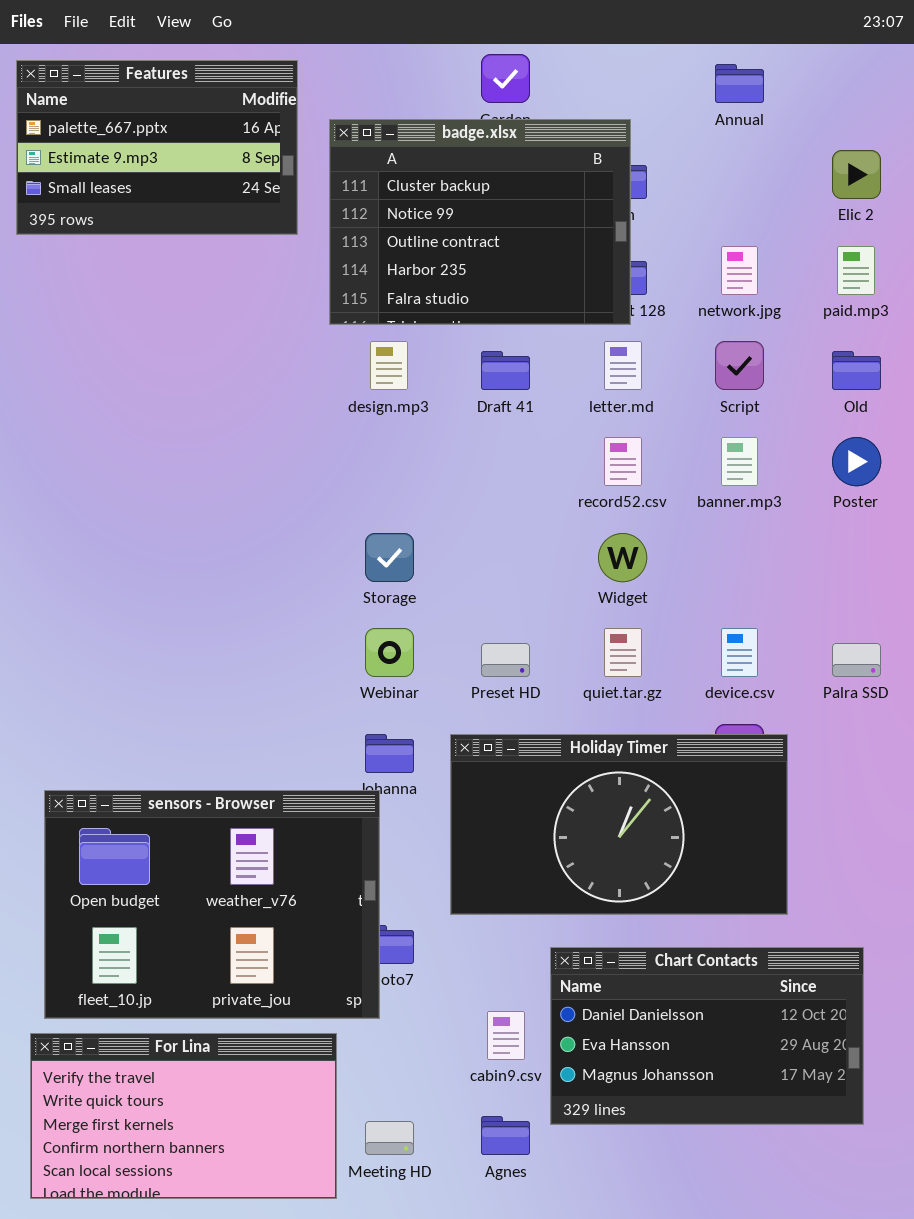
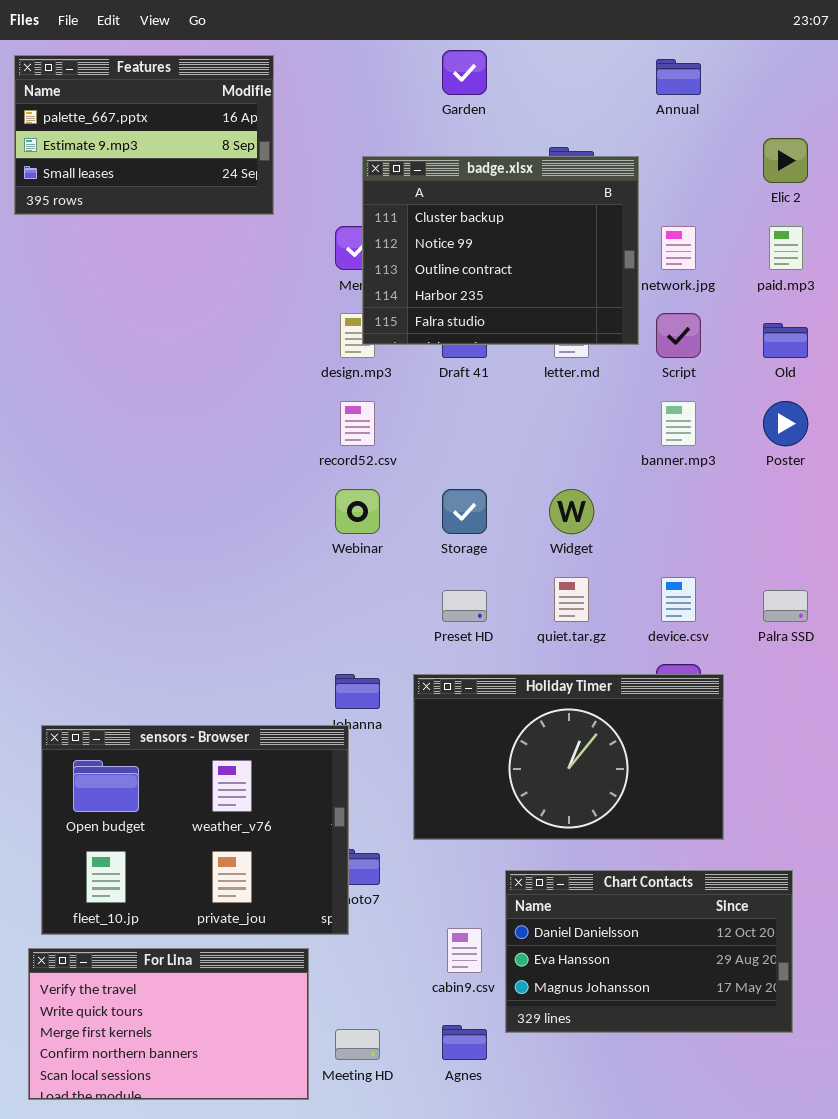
badge.xlsx: [329,119,631,325] -> [362,156,639,345], moved
record52.csv: [604,437,642,486] -> [340,401,375,446], moved
Storage: [365,533,414,582] -> [442,489,487,534], moved
Webinar: [365,628,414,677] -> [335,489,380,534], moved

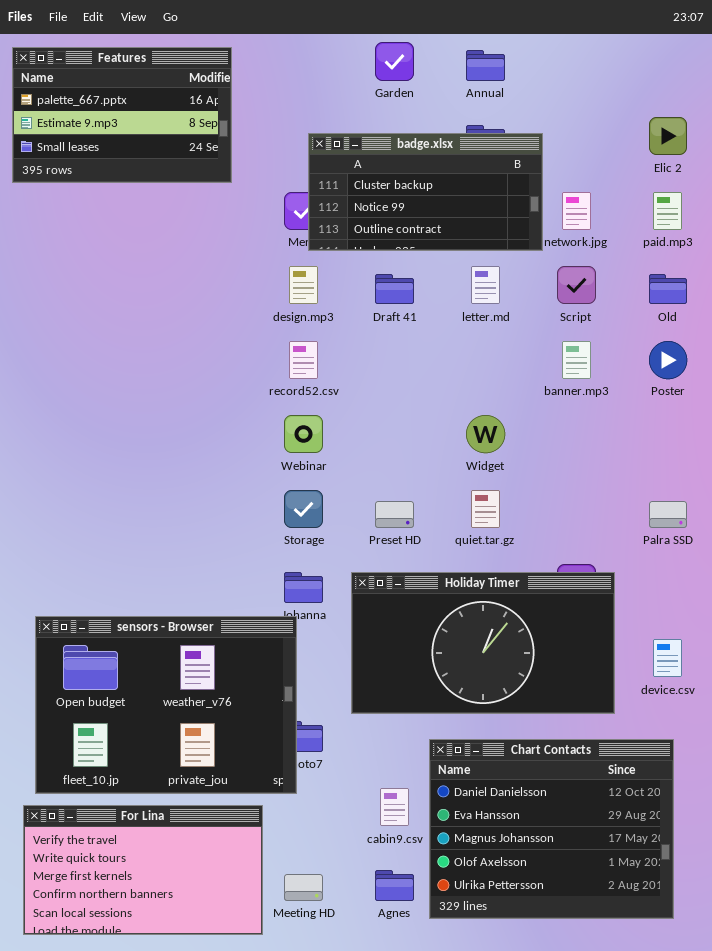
Annual: [656,59,701,95] -> [466,50,505,81], moved
badge.xlsx: [362,156,639,345] -> [308,133,543,251], resized
Storage: [442,489,487,534] -> [284,490,323,528], moved
device.csv: [661,577,696,622] -> [653,639,682,677], moved
Chart Contacts: [505,870,793,1033] -> [429,739,674,919], resized

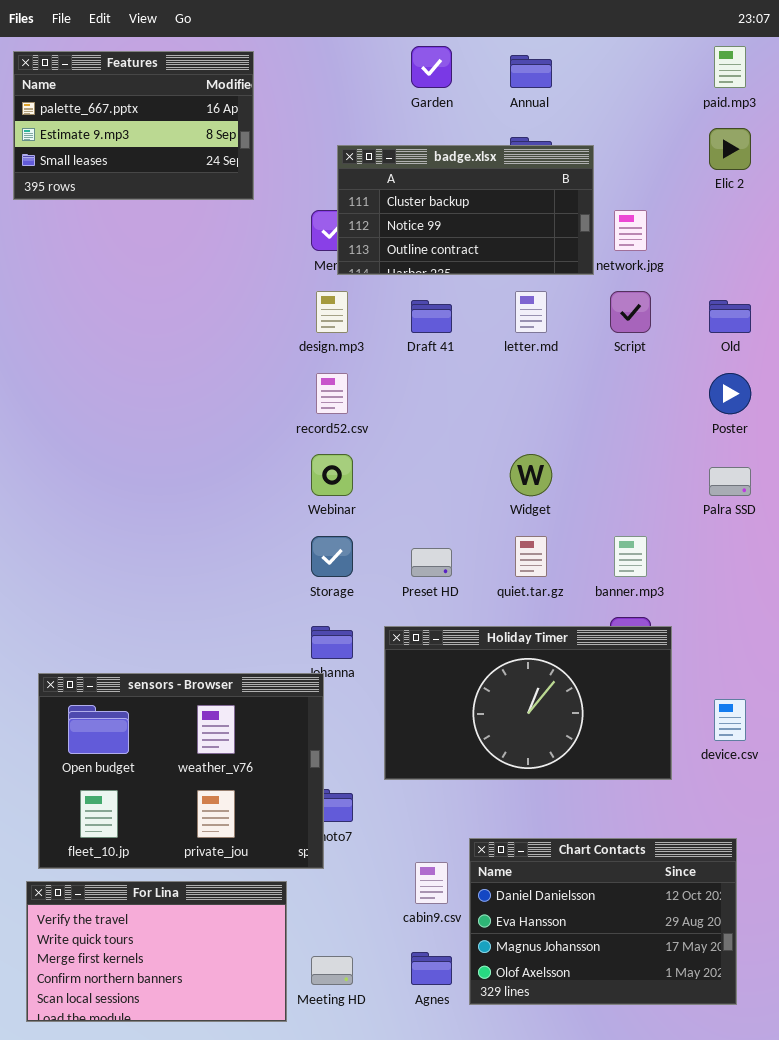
paid.mp3: [653,192,682,230] -> [714,46,746,88], moved
banner.mp3: [562,341,591,379] -> [614,536,647,577], moved
Palra SSD: [649,501,687,528] -> [709,467,751,496], moved
Chart Contacts: [429,739,674,919] -> [469,838,737,1005], resized

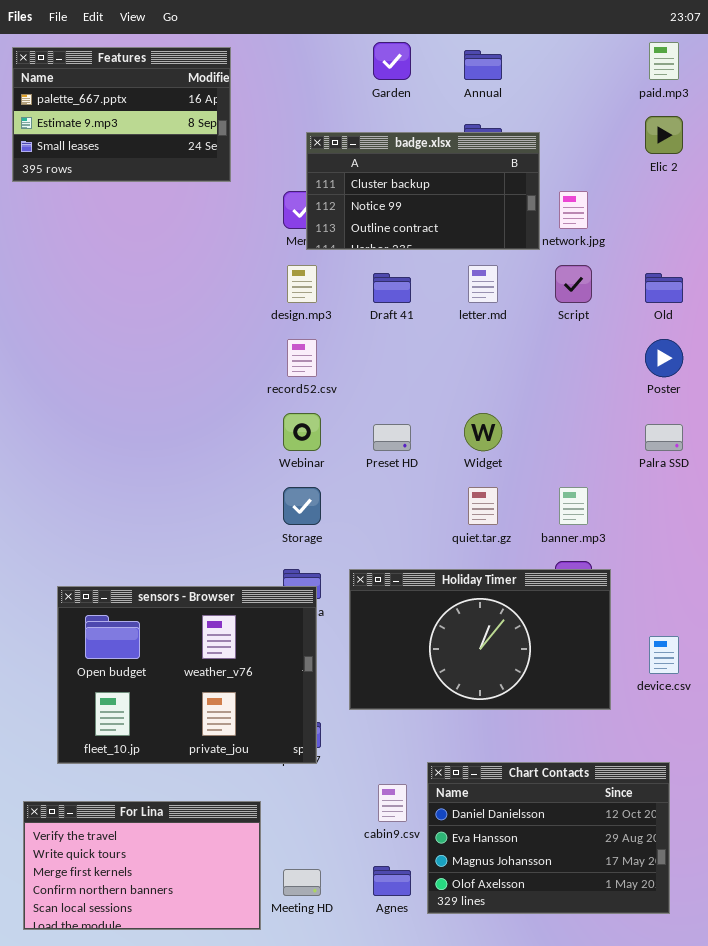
Preset HD: [411,548,452,577] -> [373,424,411,451], moved
sensors - Browser: [38,673,324,869] -> [57,586,317,764], moved

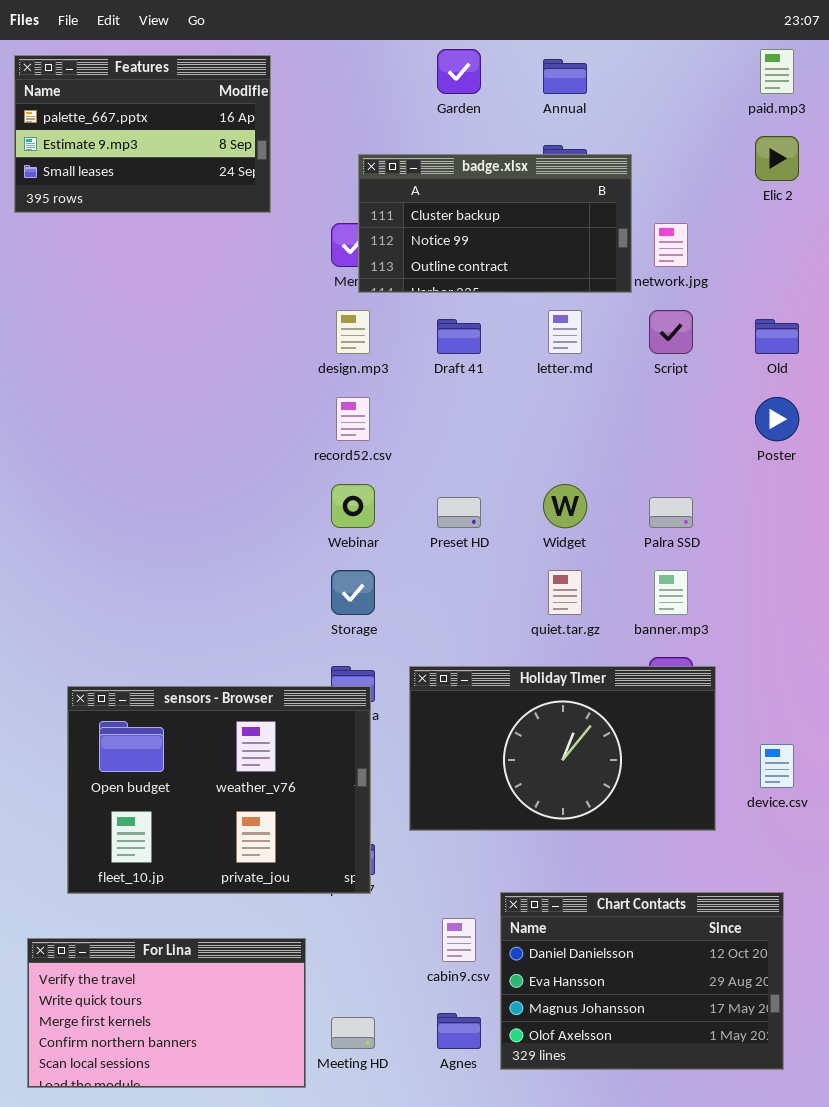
Palra SSD: [645,424,683,451] -> [649,497,693,528], moved

